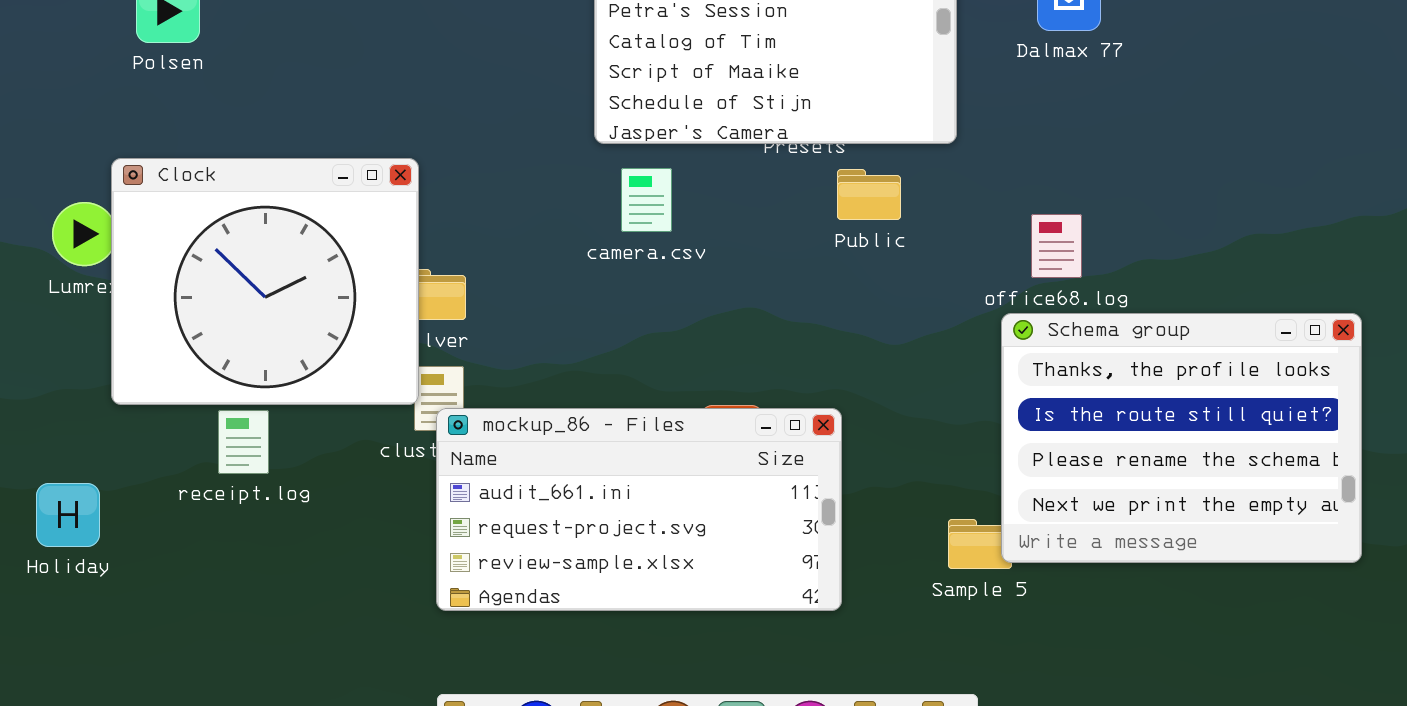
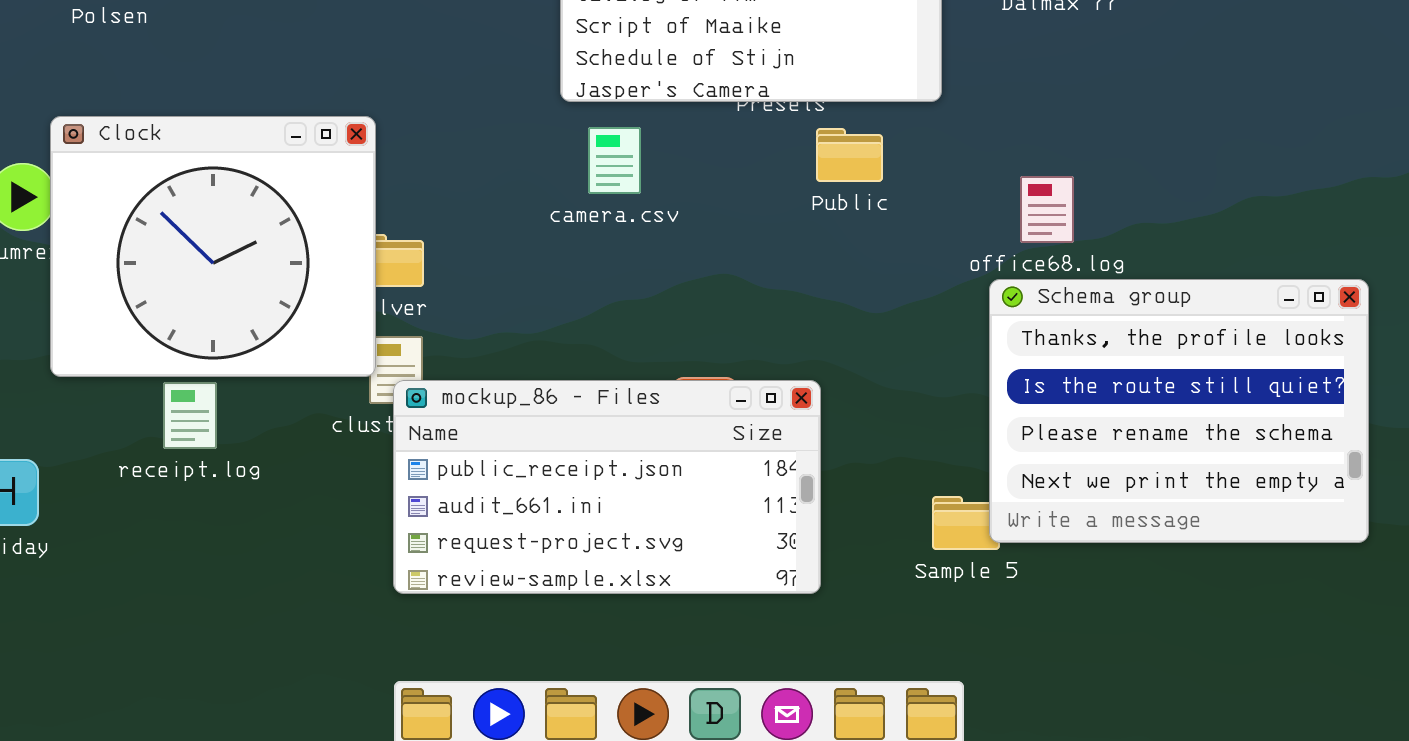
mockup_86 - Files: [436,408,842,611] -> [393,380,821,594], scrolled up 1 row

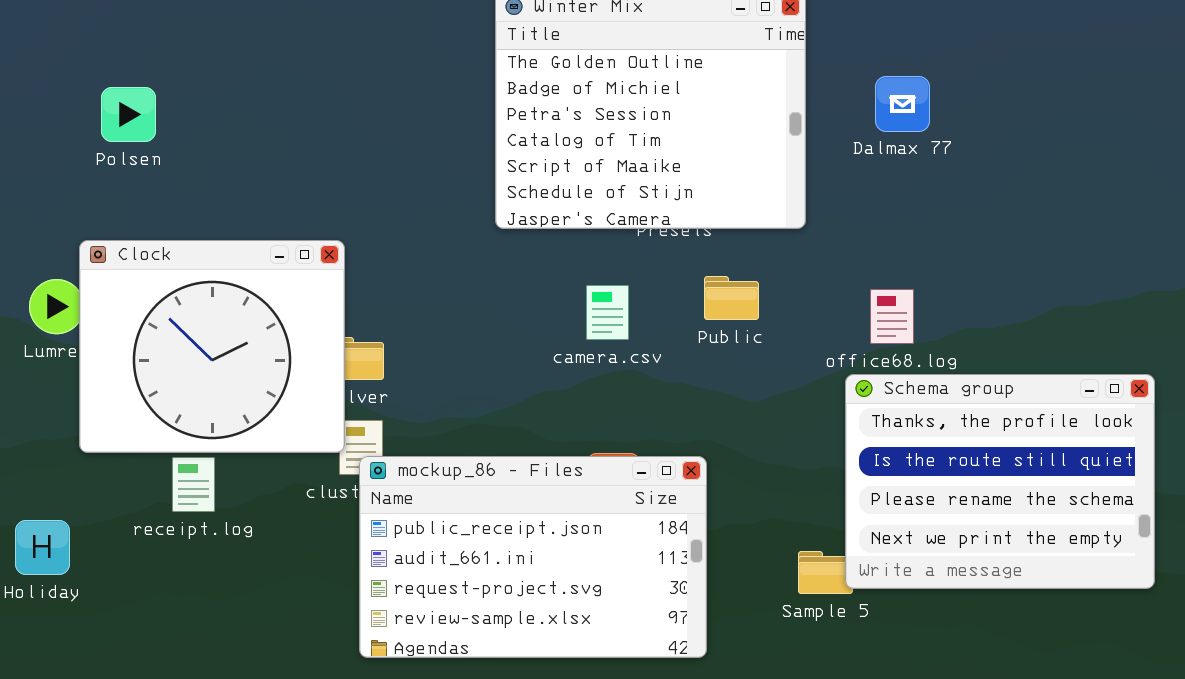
camera.csv: [588,127,641,194] -> [586,285,629,340], moved
Public: [816,128,883,182] -> [704,276,759,320], moved
mockup_86 - Files: [393,380,821,594] -> [359,456,707,658], resized

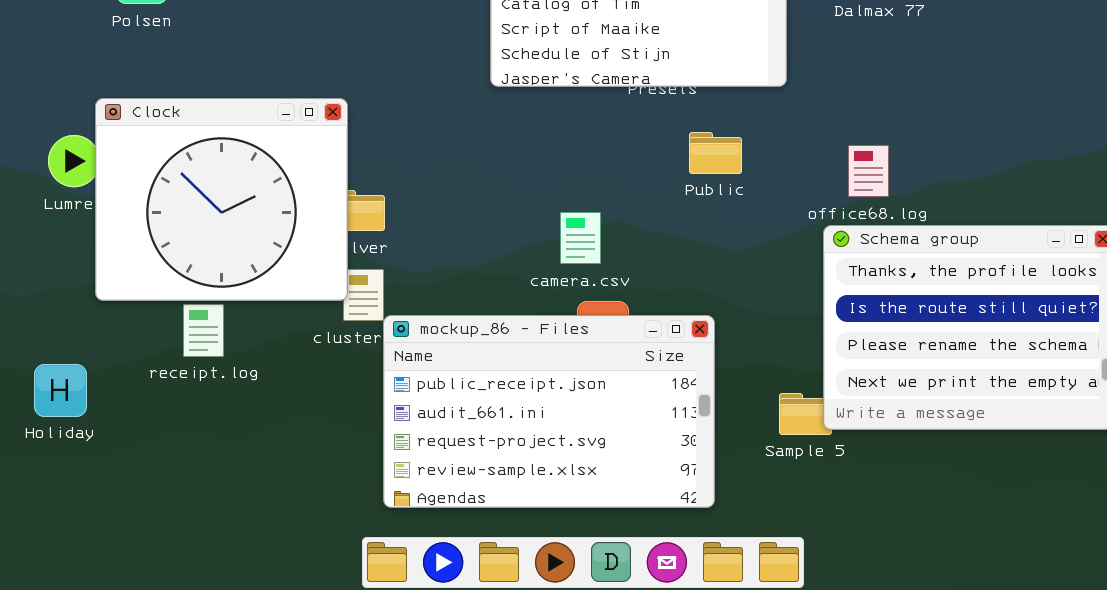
camera.csv: [586,285,629,340] -> [560,212,601,264], moved
mockup_86 - Files: [359,456,707,658] -> [383,315,715,508], moved

